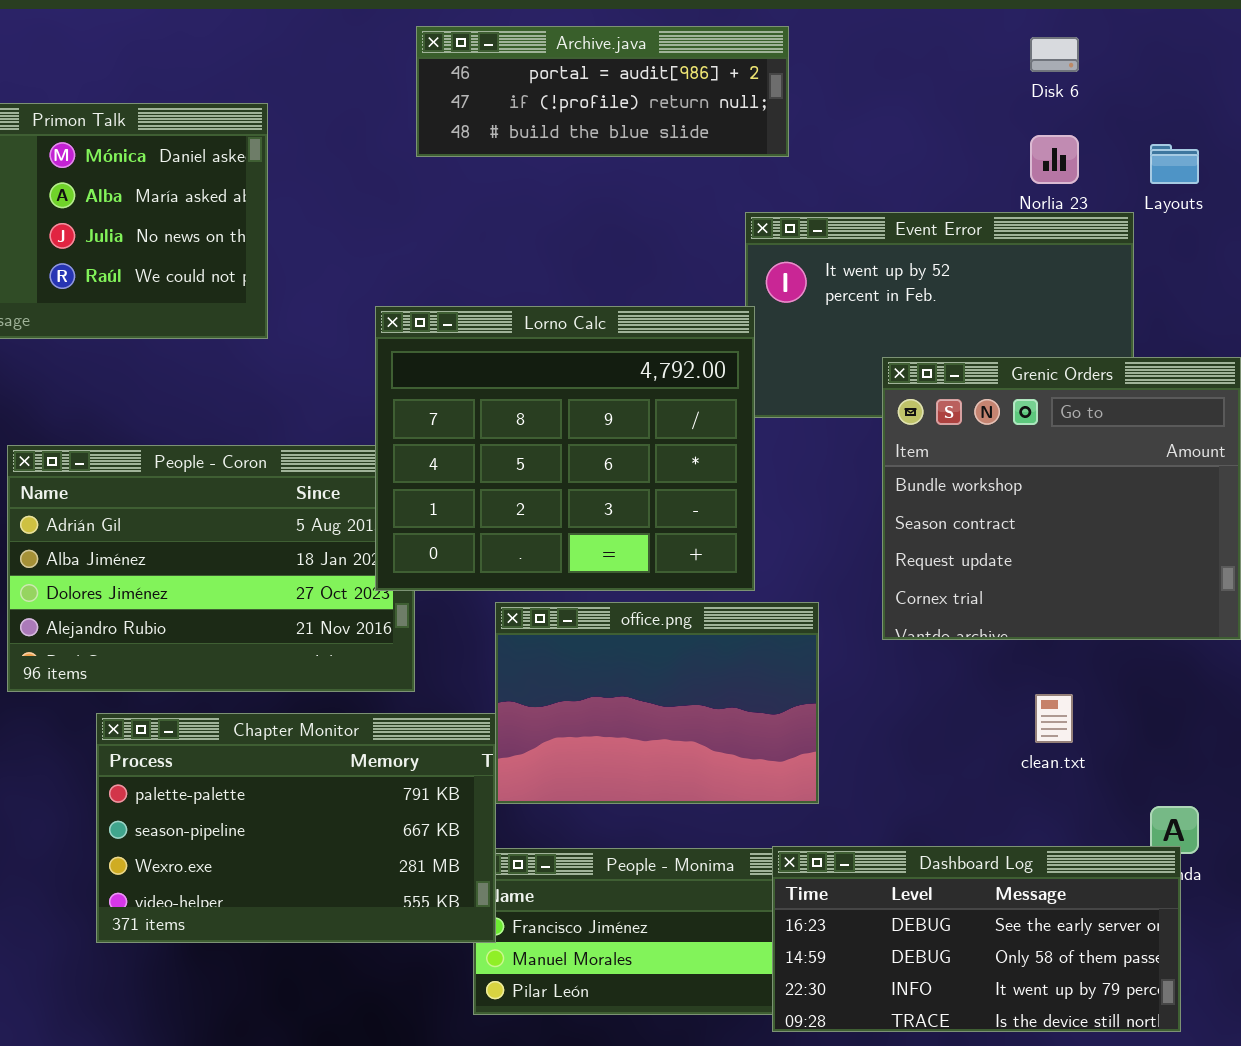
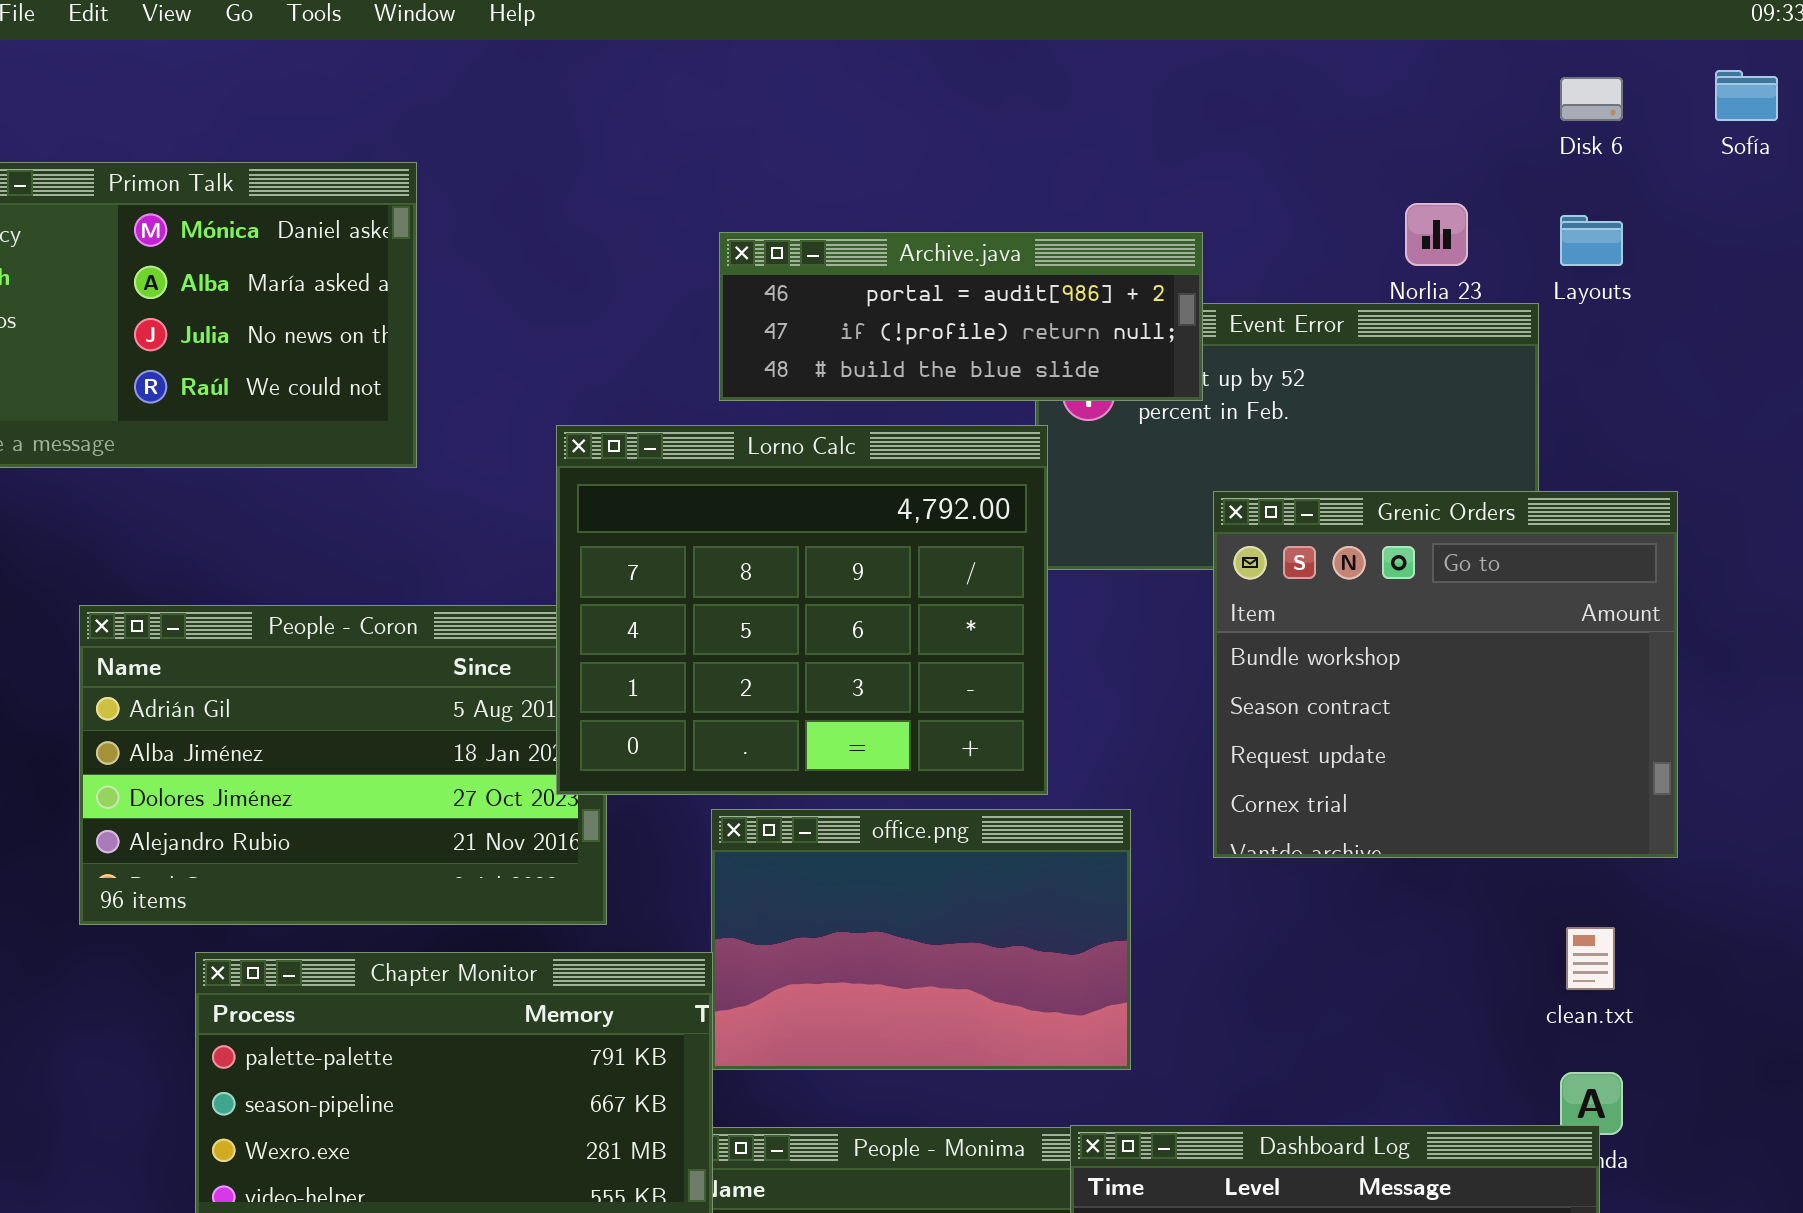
Archive.java: [416,26,789,157] -> [719,232,1203,401], moved
Disk 6: [1030,37,1079,72] -> [1560,77,1623,121], moved
clean.txt: [1035,694,1073,743] -> [1566,927,1615,990], moved

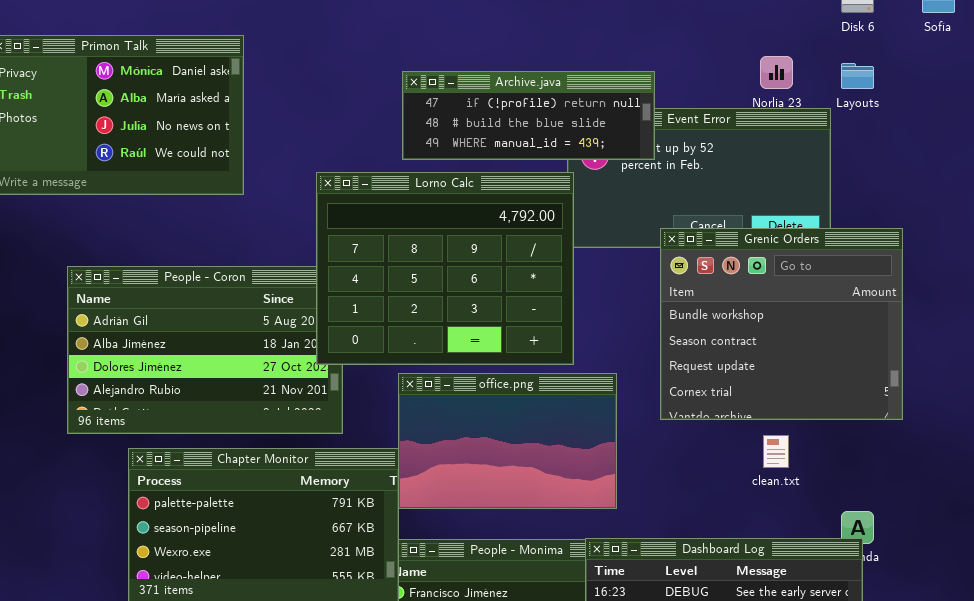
Archive.java: [719,232,1203,401] -> [402,71,655,160], scrolled down 1 row
Grenic Orders: [1213,491,1678,858] -> [660,228,903,420], moved
clean.txt: [1566,927,1615,990] -> [763,435,789,468], moved

